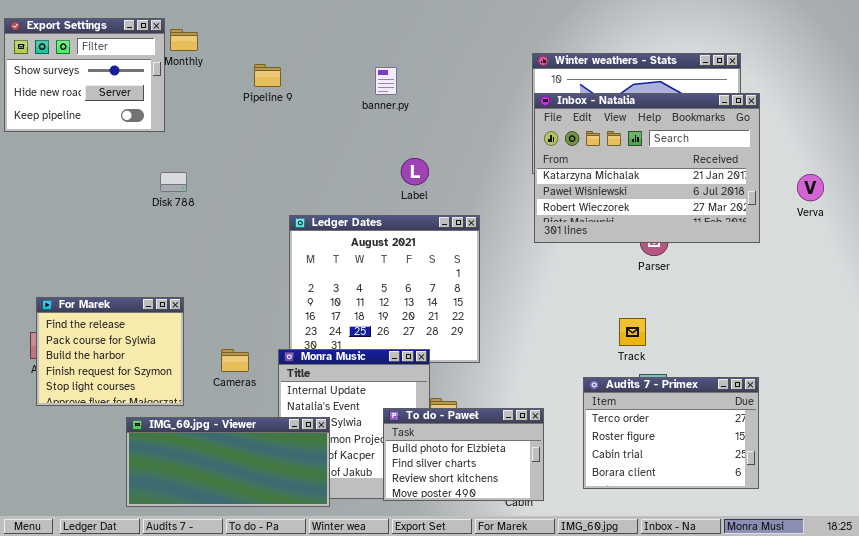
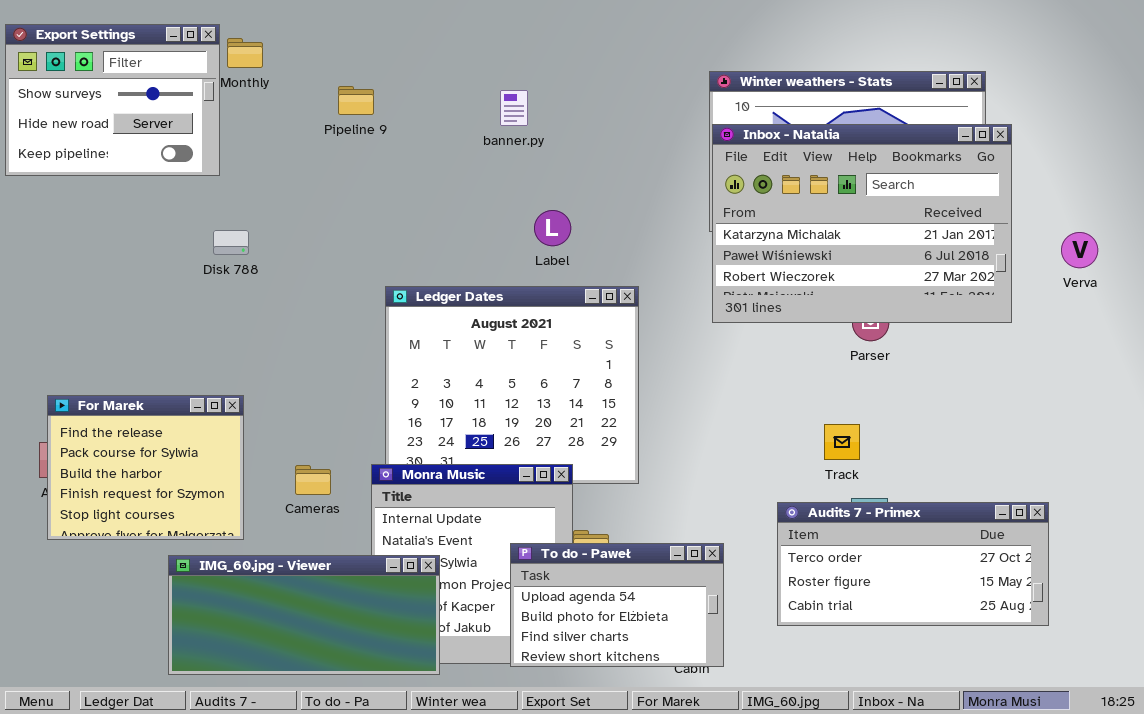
Audits 7 - Primex: [583,377,759,489] -> [777,502,1049,626], resized
To do - Paweł: [383,408,544,501] -> [510,543,724,667], scrolled up 1 row

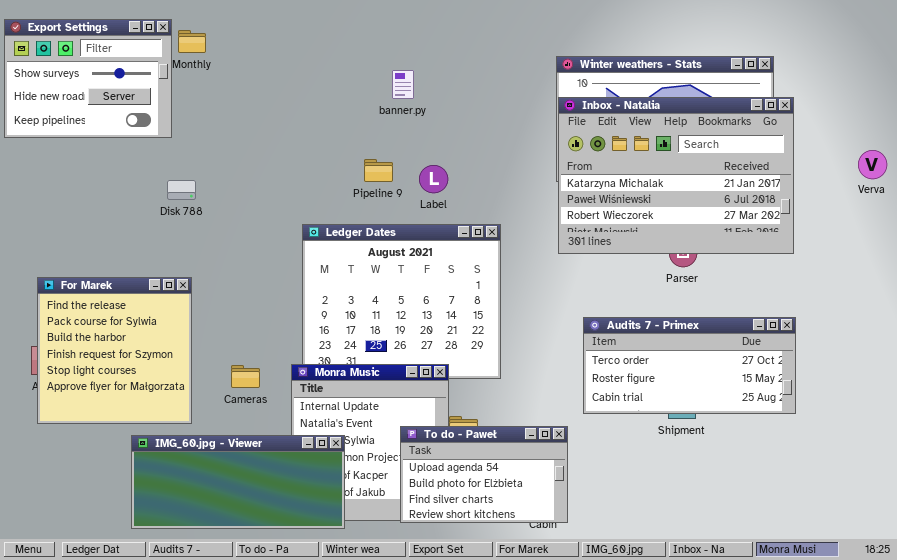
Pipeline 9: [338,86,374,115] -> [364,159,393,182], moved
Verva: [1061,232,1098,268] -> [858,150,887,179], moved
For Marek: [47,395,244,540] -> [37,277,192,424], resized
Audits 7 - Primex: [777,502,1049,626] -> [583,317,796,414], moved

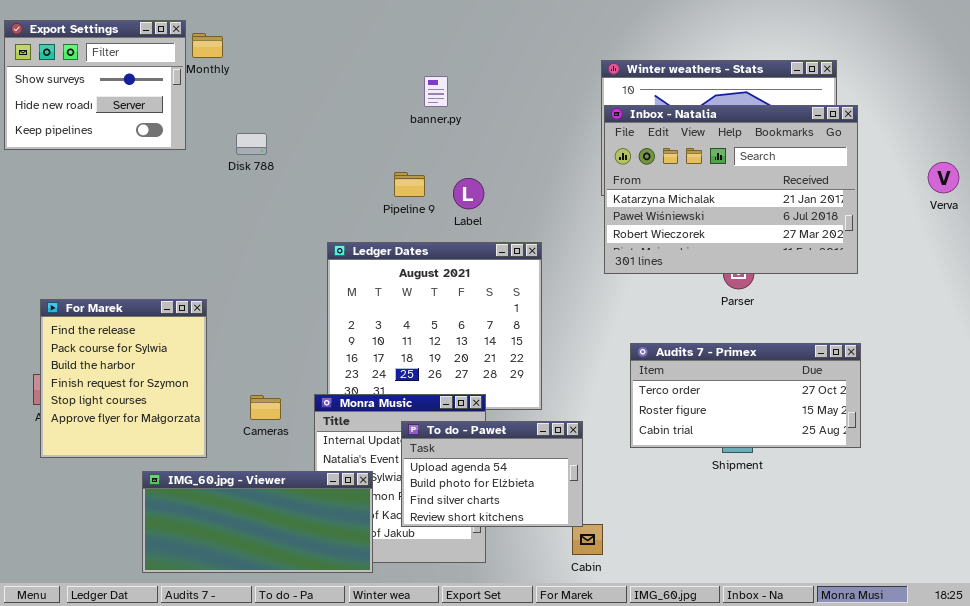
Disk 788: [167,180,196,200] -> [236,133,267,155], moved
To do - Paweł: [400,426,568,523] -> [401,421,583,527], moved

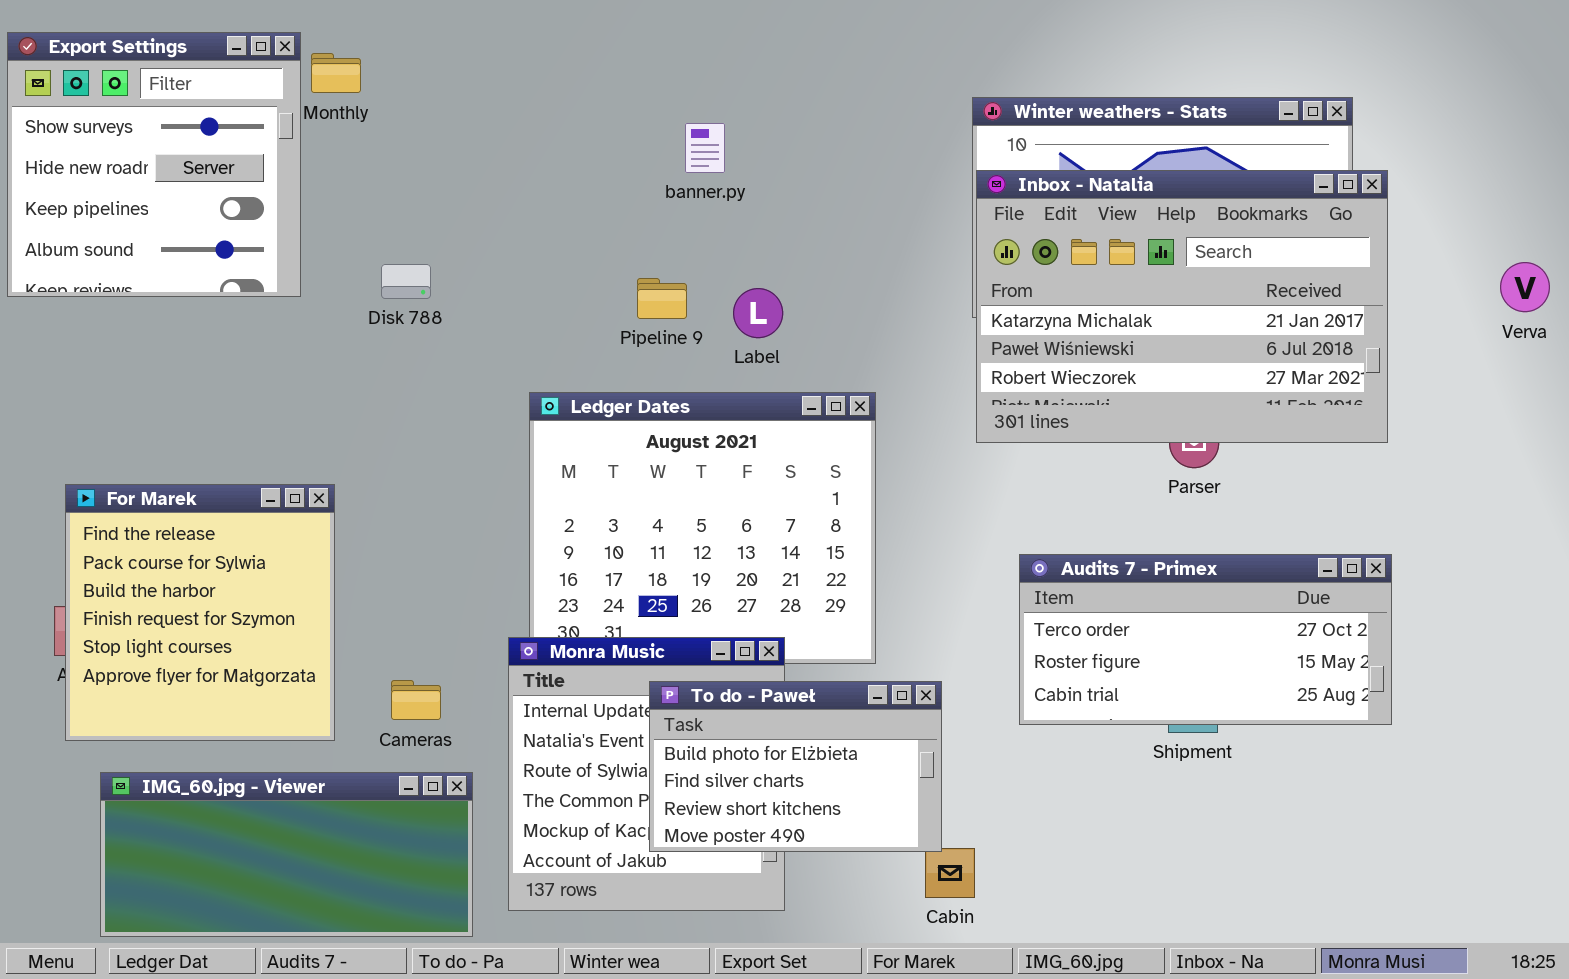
Export Settings: [4,20,186,150] -> [7,32,301,297], resized
Disk 788: [236,133,267,155] -> [381,264,431,299], moved
Cameras: [250,395,281,420] -> [391,680,441,720], moved
To do - Paweł: [401,421,583,527] -> [649,681,942,852], scrolled down 1 row
IMG_60.jpg - Viewer: [142,471,373,573] -> [100,772,473,937], moved

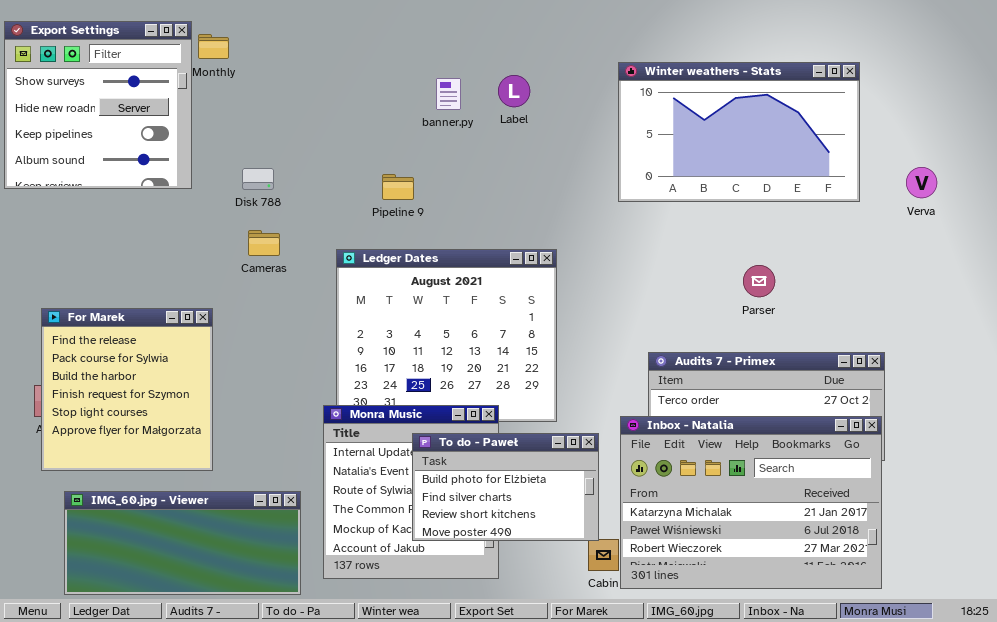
Inbox - Natalia: [976,170,1388,443] -> [620,416,882,589], moved
Verva: [1500,262,1550,312] -> [906,167,937,198], moved
Pipeline 9: [637,278,687,319] -> [382,174,414,200], moved
Label: [733,288,783,338] -> [498,75,530,107], moved
Cameras: [391,680,441,720] -> [248,230,280,256], moved

